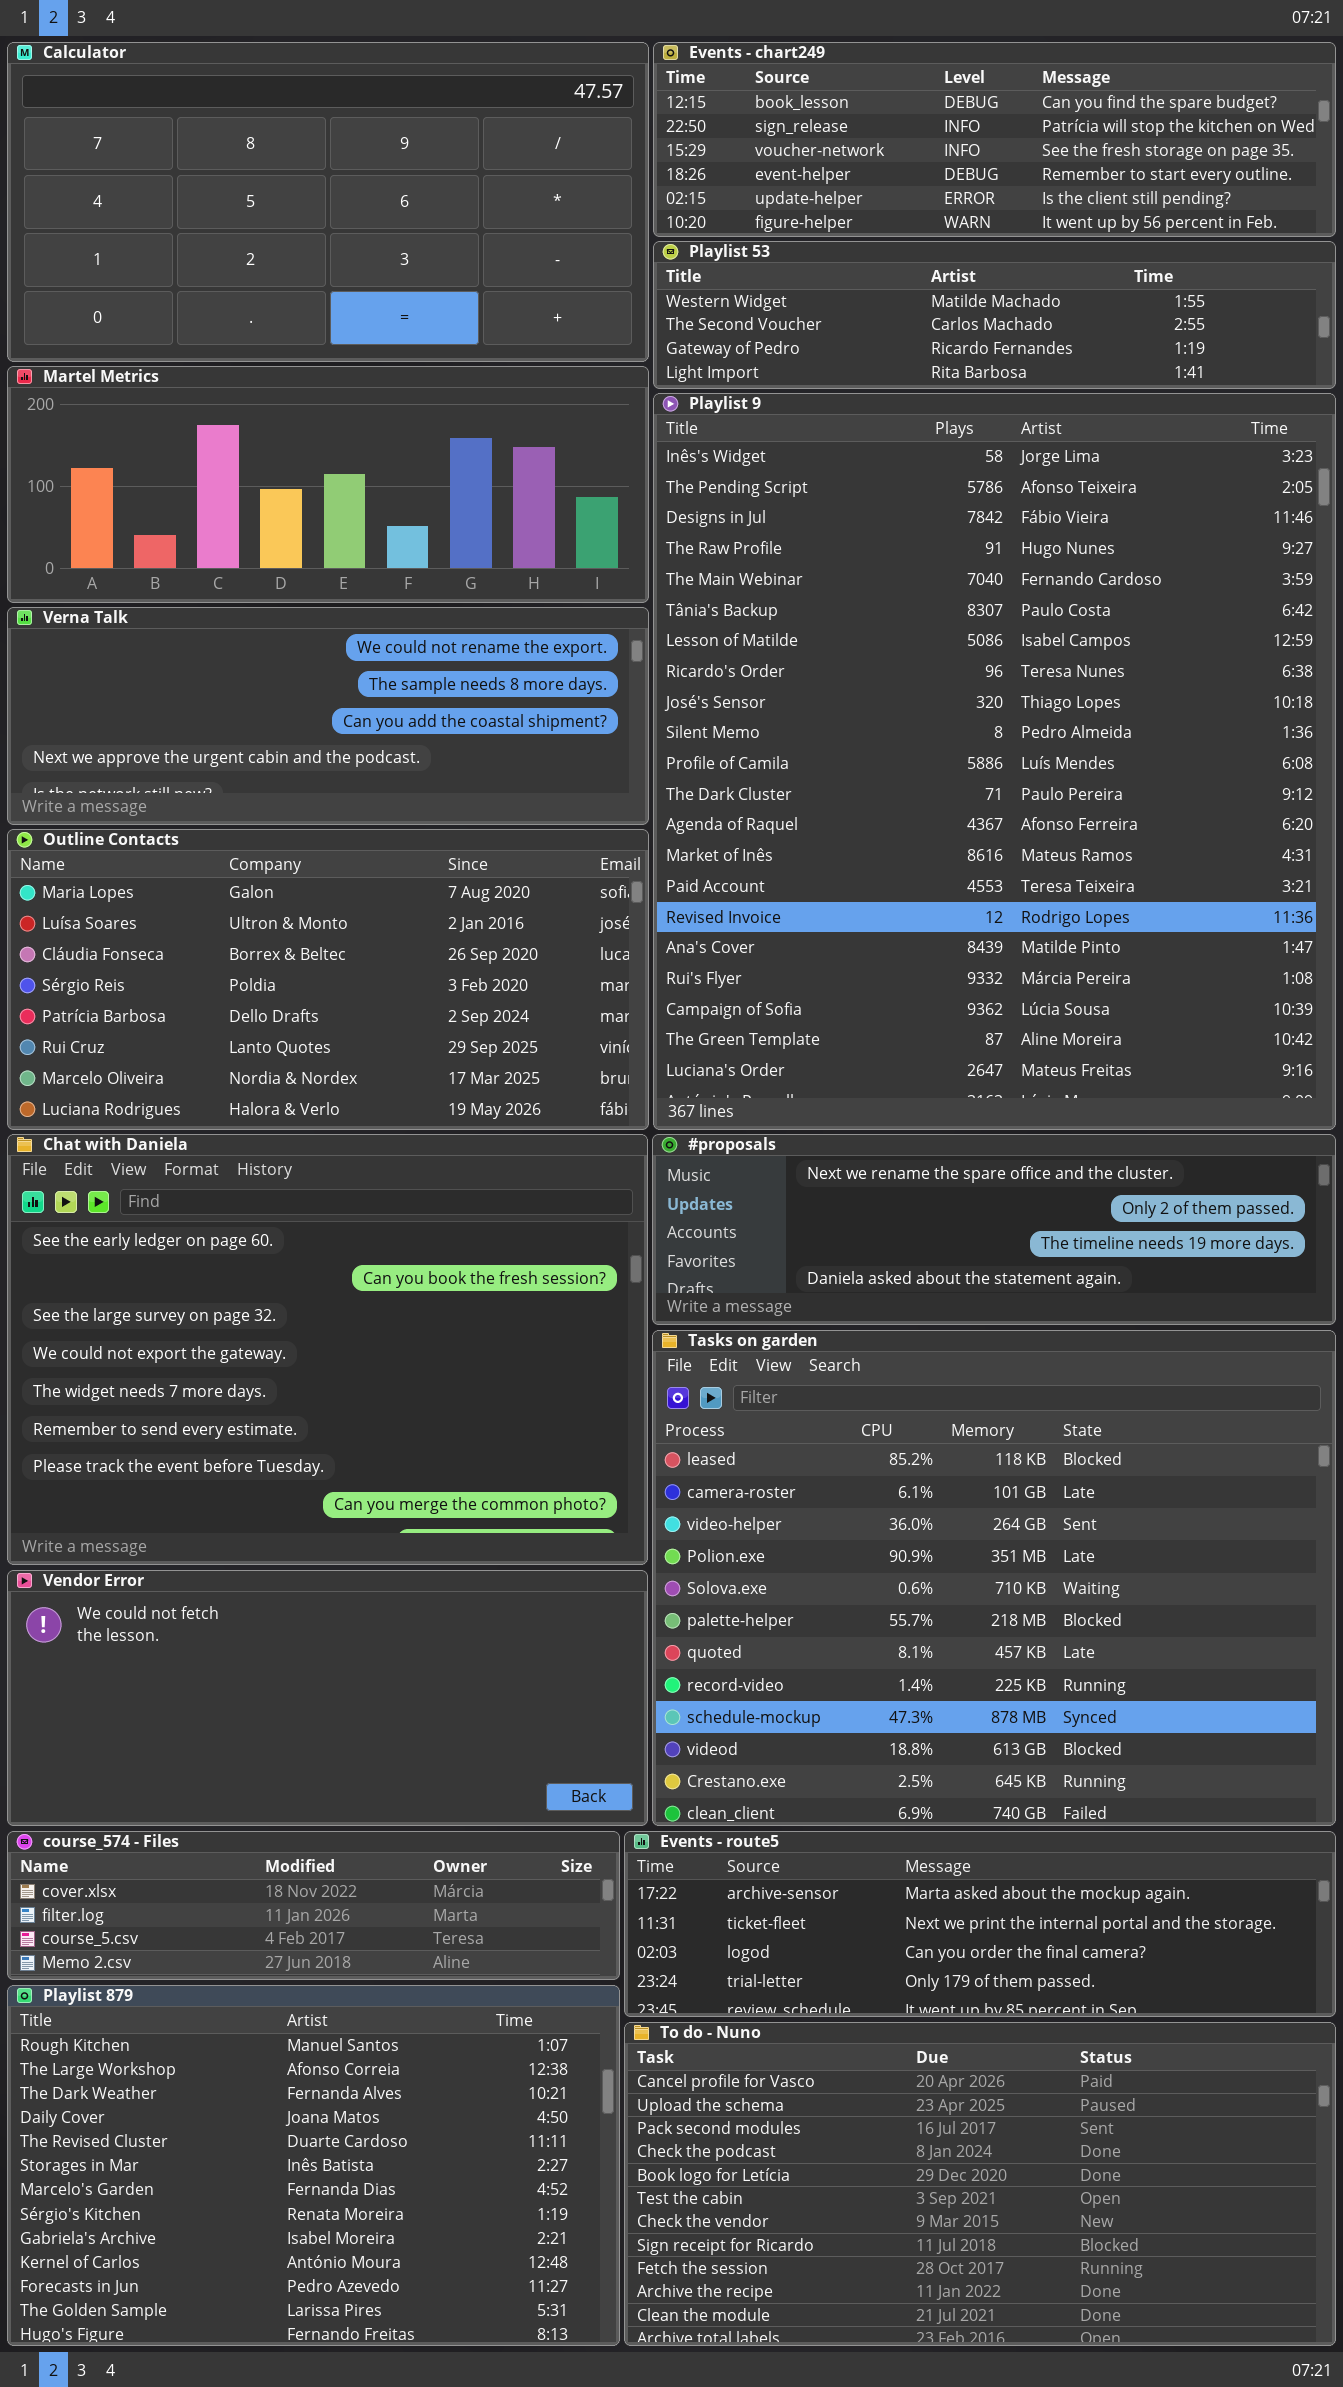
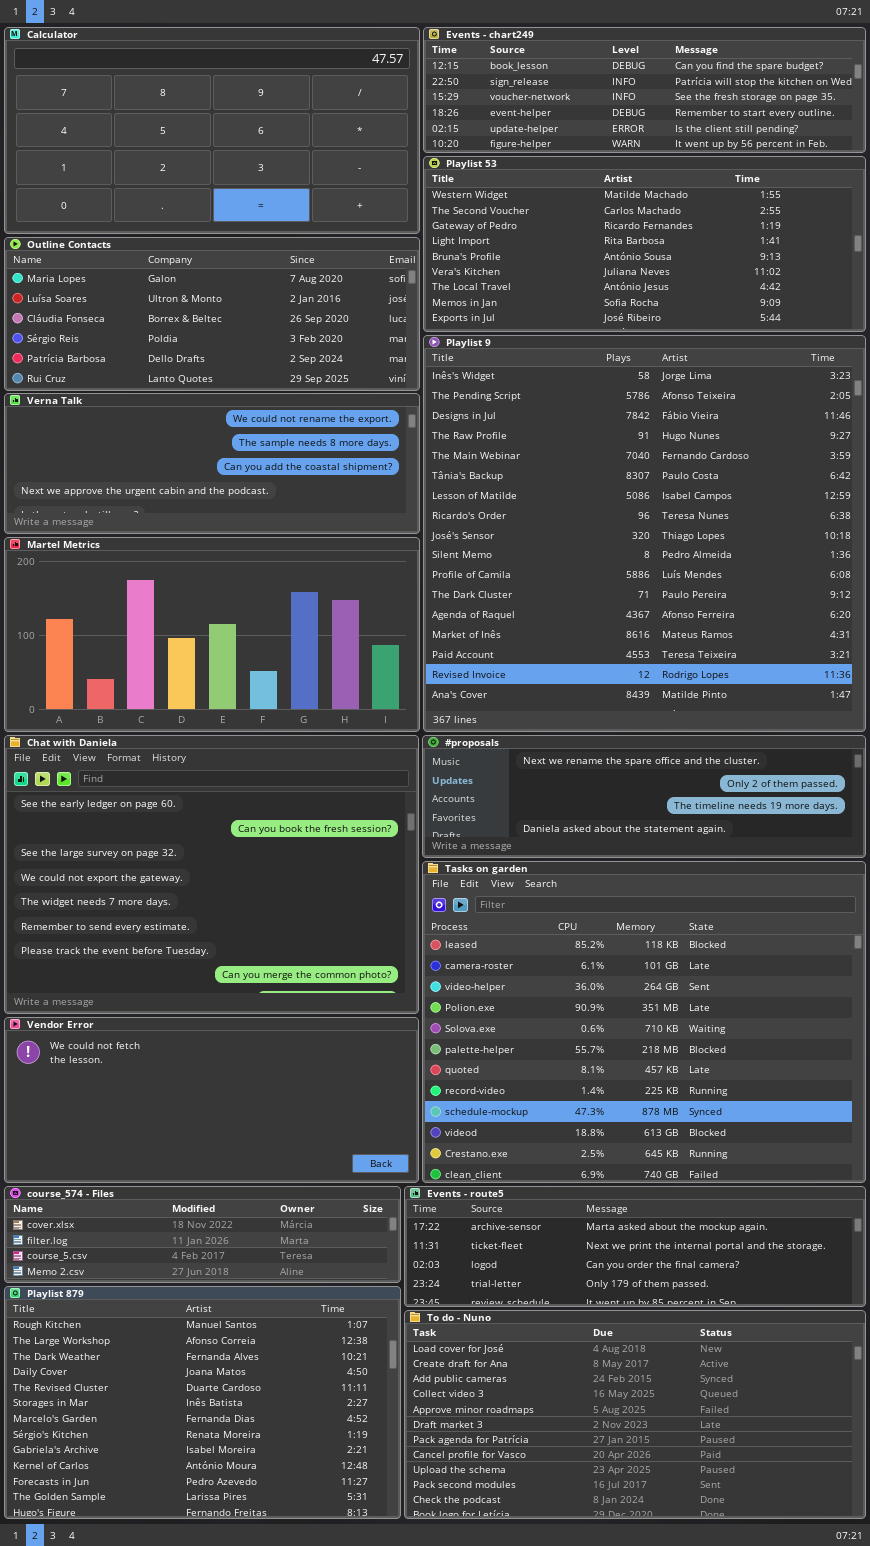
Playlist 53: [653,241,1336,389] -> [423,156,866,332], resized
Martel Metrics: [7,366,649,603] -> [4,537,420,732], moved, resized
Playlist 9: [653,393,1336,1130] -> [423,335,866,732], resized
Outline Contacts: [7,829,649,1130] -> [4,237,420,391], moved, resized
To do - Nuno: [624,2022,1336,2346] -> [404,1310,866,1519], scrolled up 7 rows

